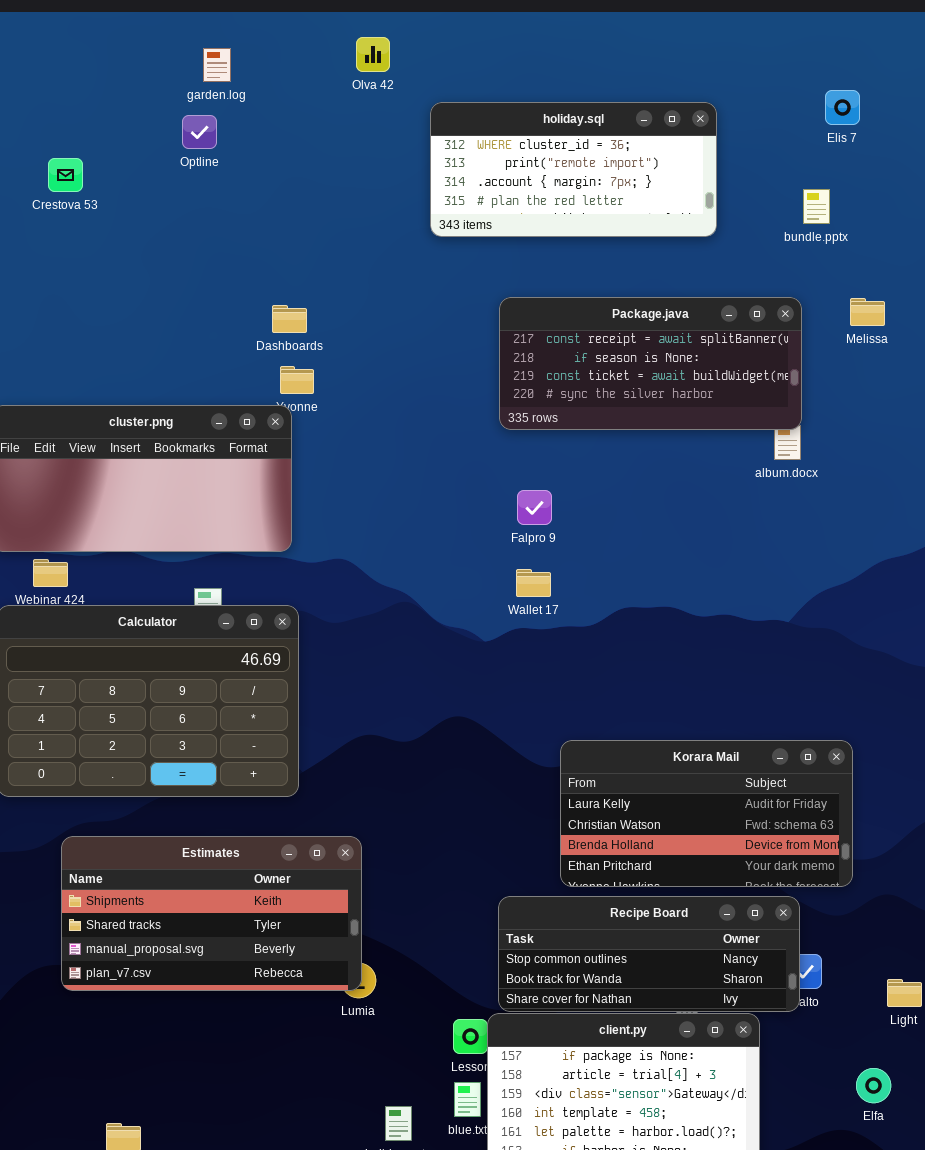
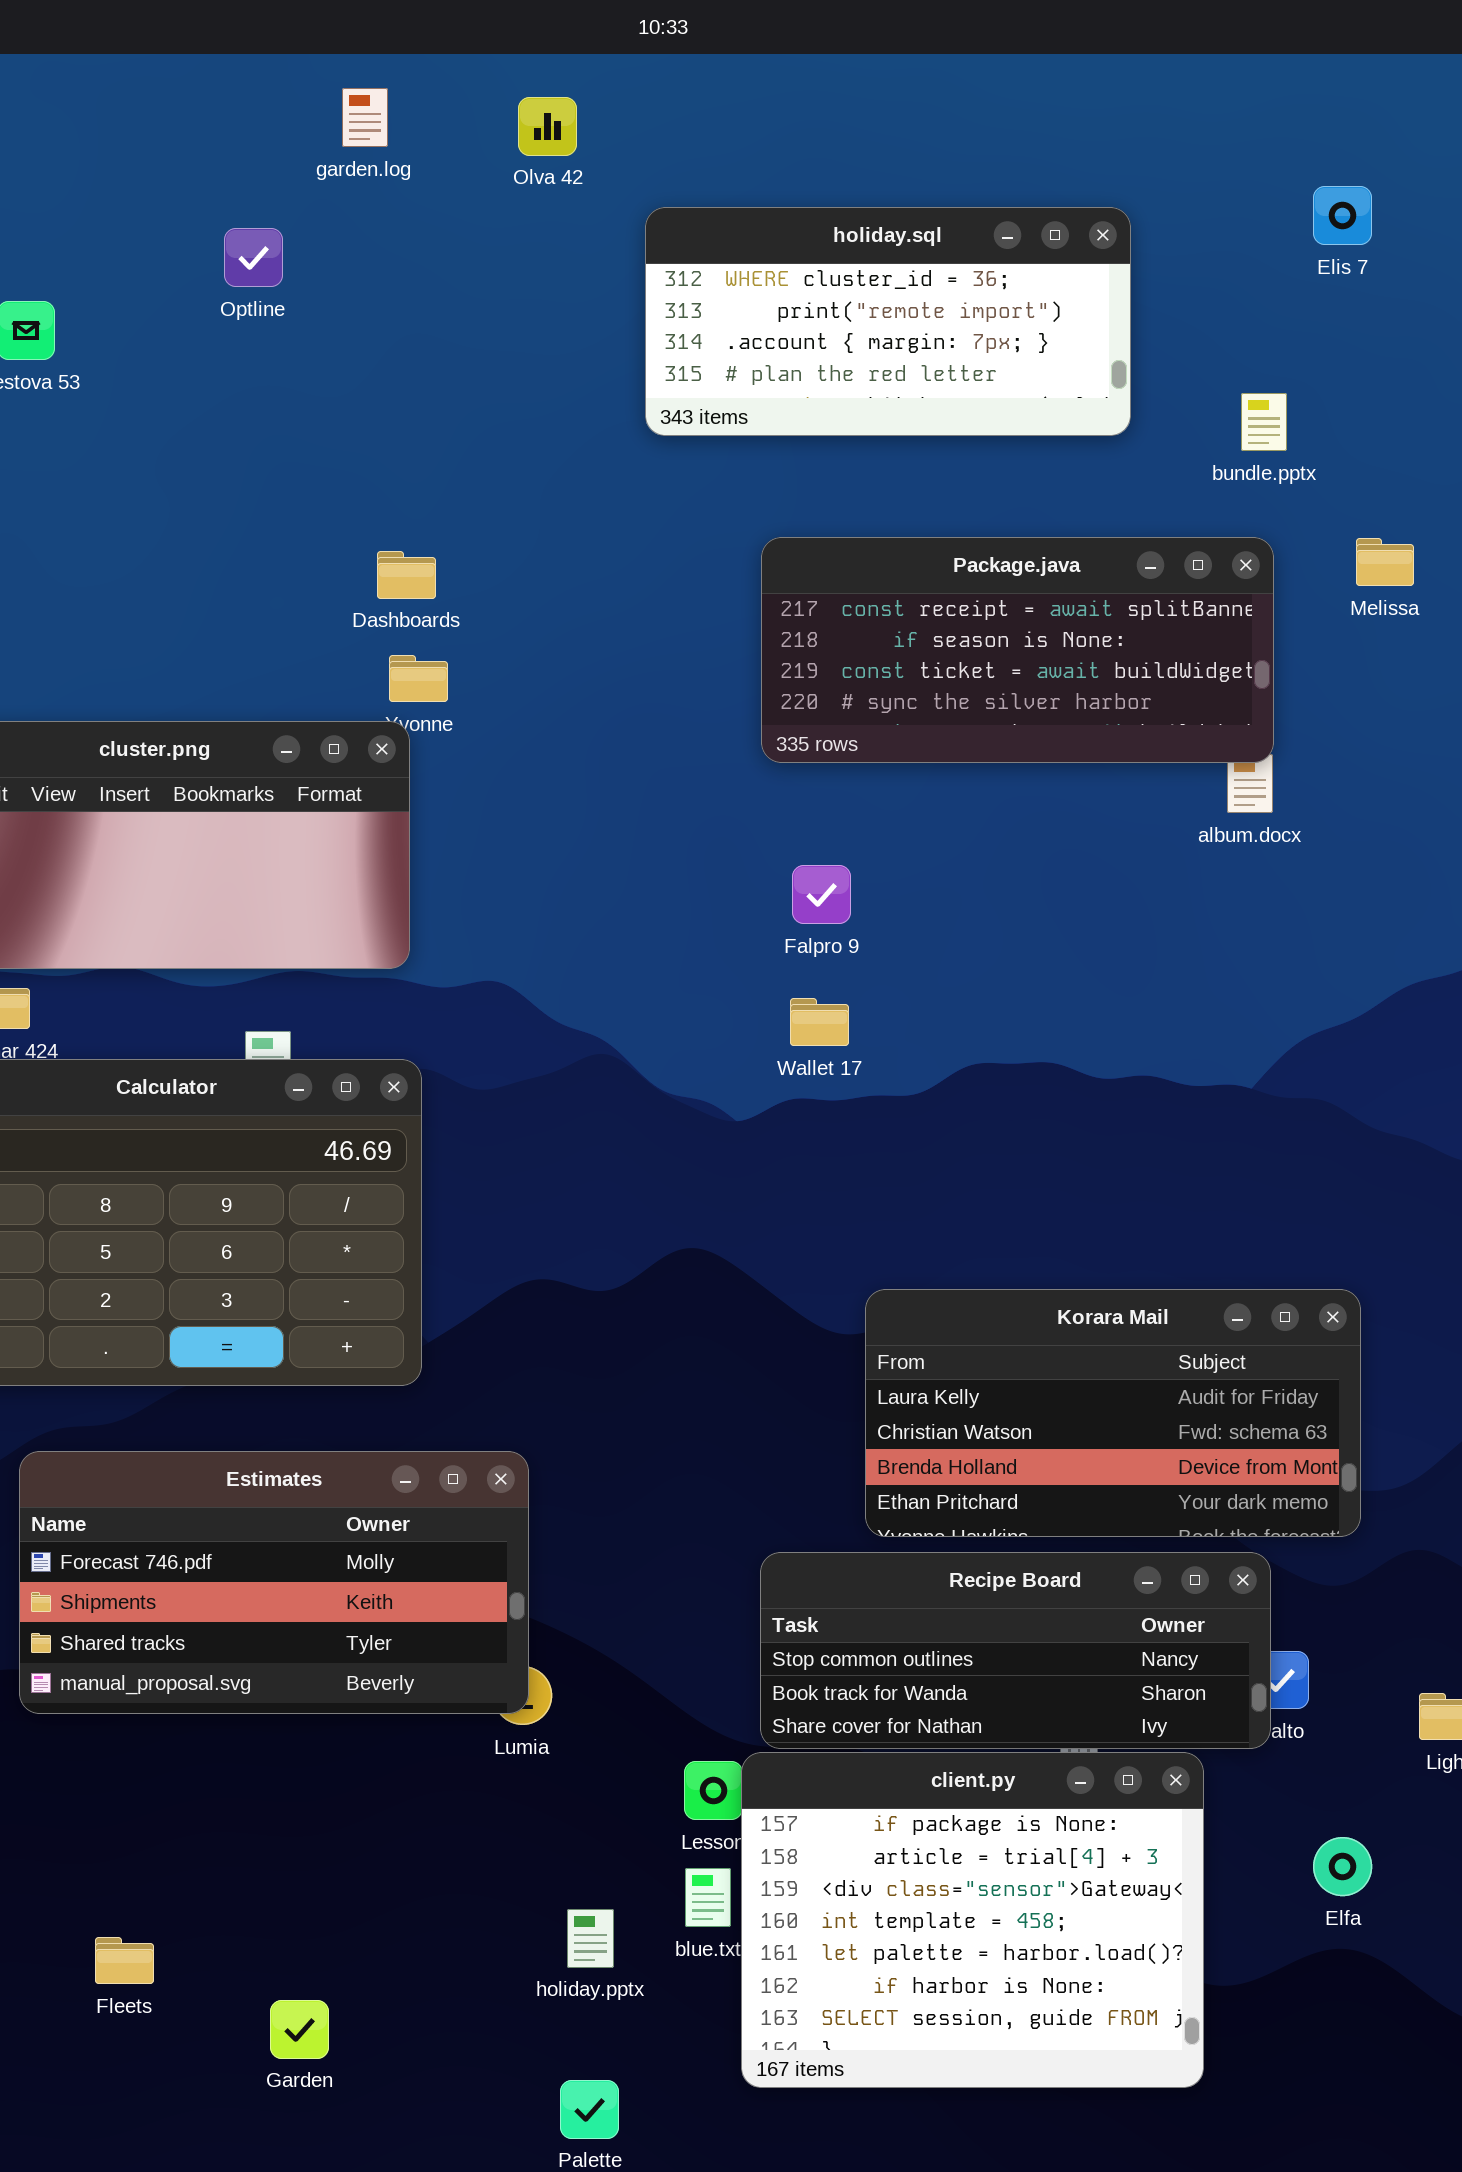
garden.log: [203,48,231,82] -> [342,88,388,147], moved
bundle.pptx: [803,189,830,224] -> [1241,393,1287,451], moved
Estimates: [61,836,362,991] -> [19,1451,529,1714], scrolled up 1 row
Elfa: [856,1068,891,1103] -> [1313,1837,1372,1896], moved

